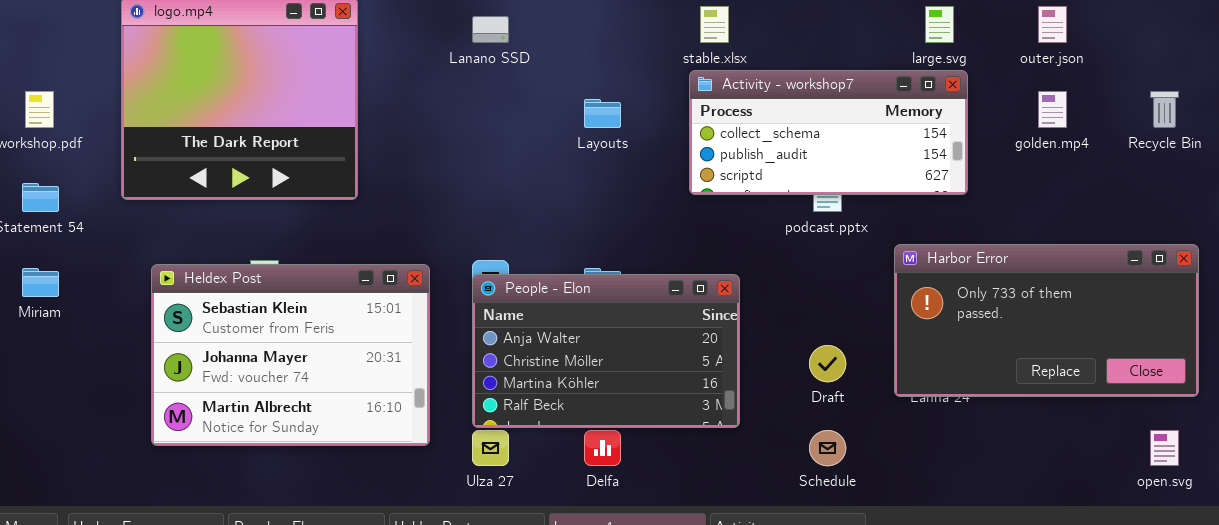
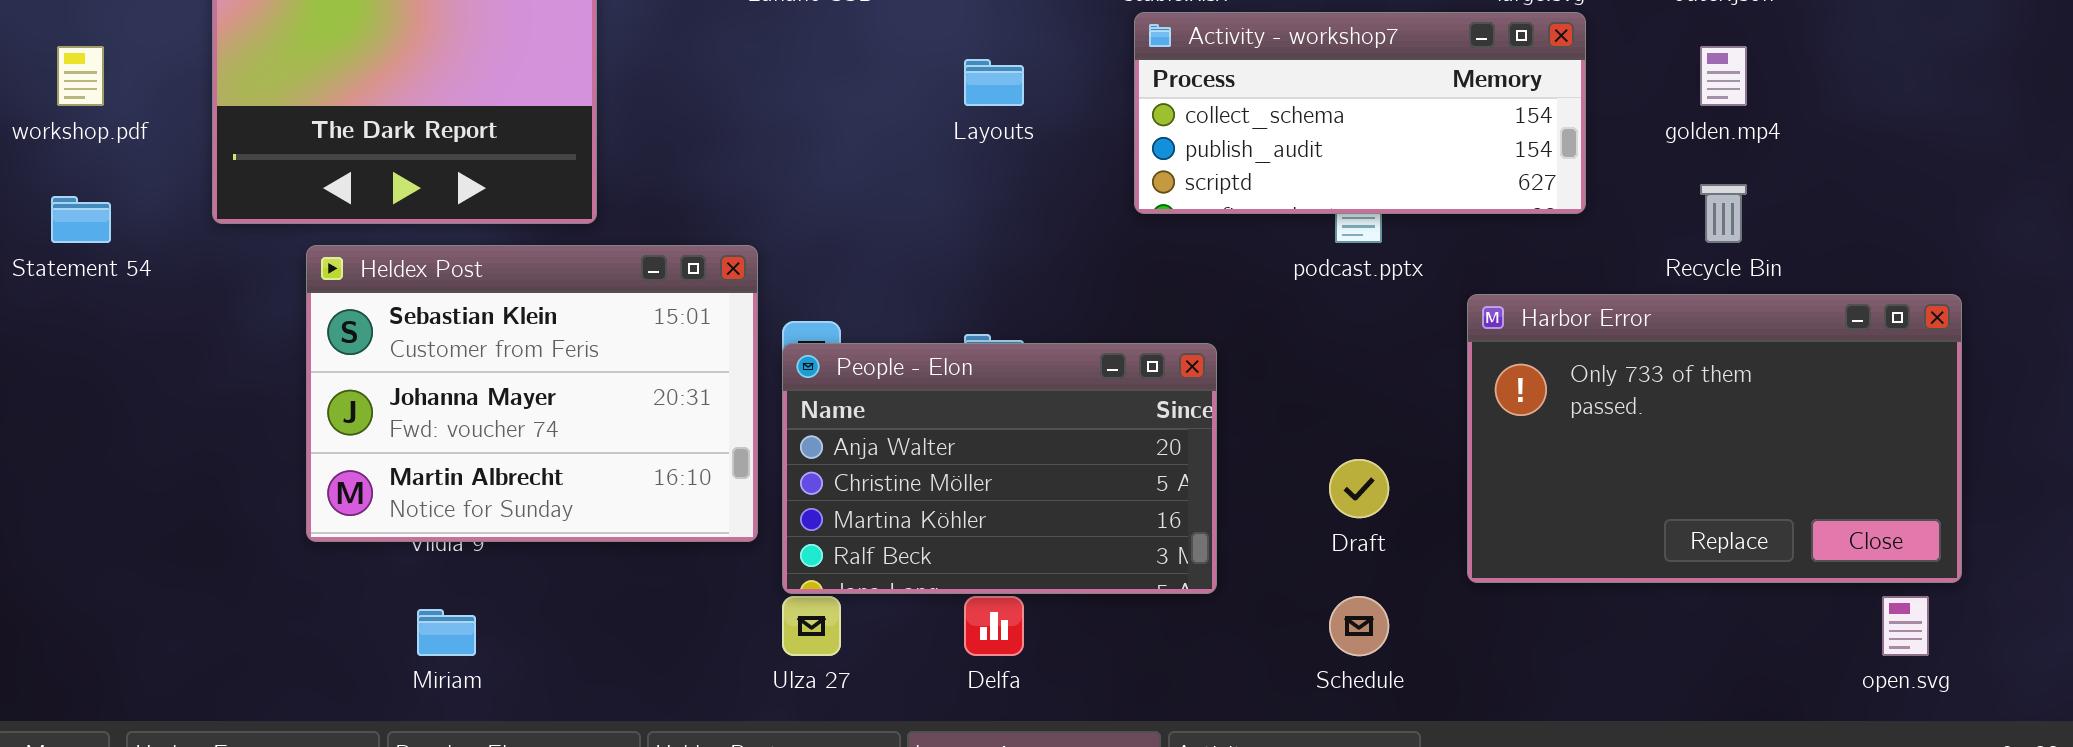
Recycle Bin: [1150,91,1179,128] -> [1700,184,1747,243], moved
Harbor Error: [894,244,1199,397] -> [1467,294,1962,583], resized
Heldex Post: [151,264,430,446] -> [306,245,758,542], moved
Miriam: [22,268,59,297] -> [417,609,476,656], moved

